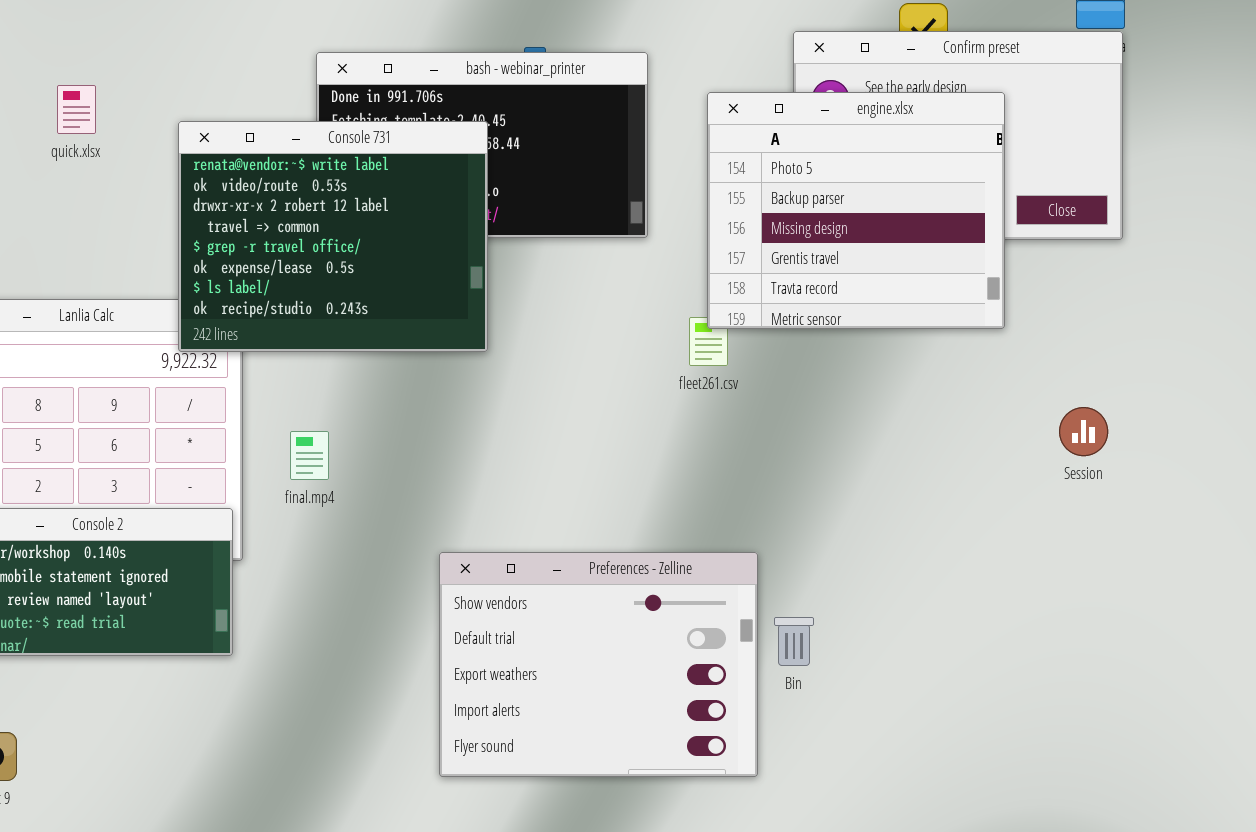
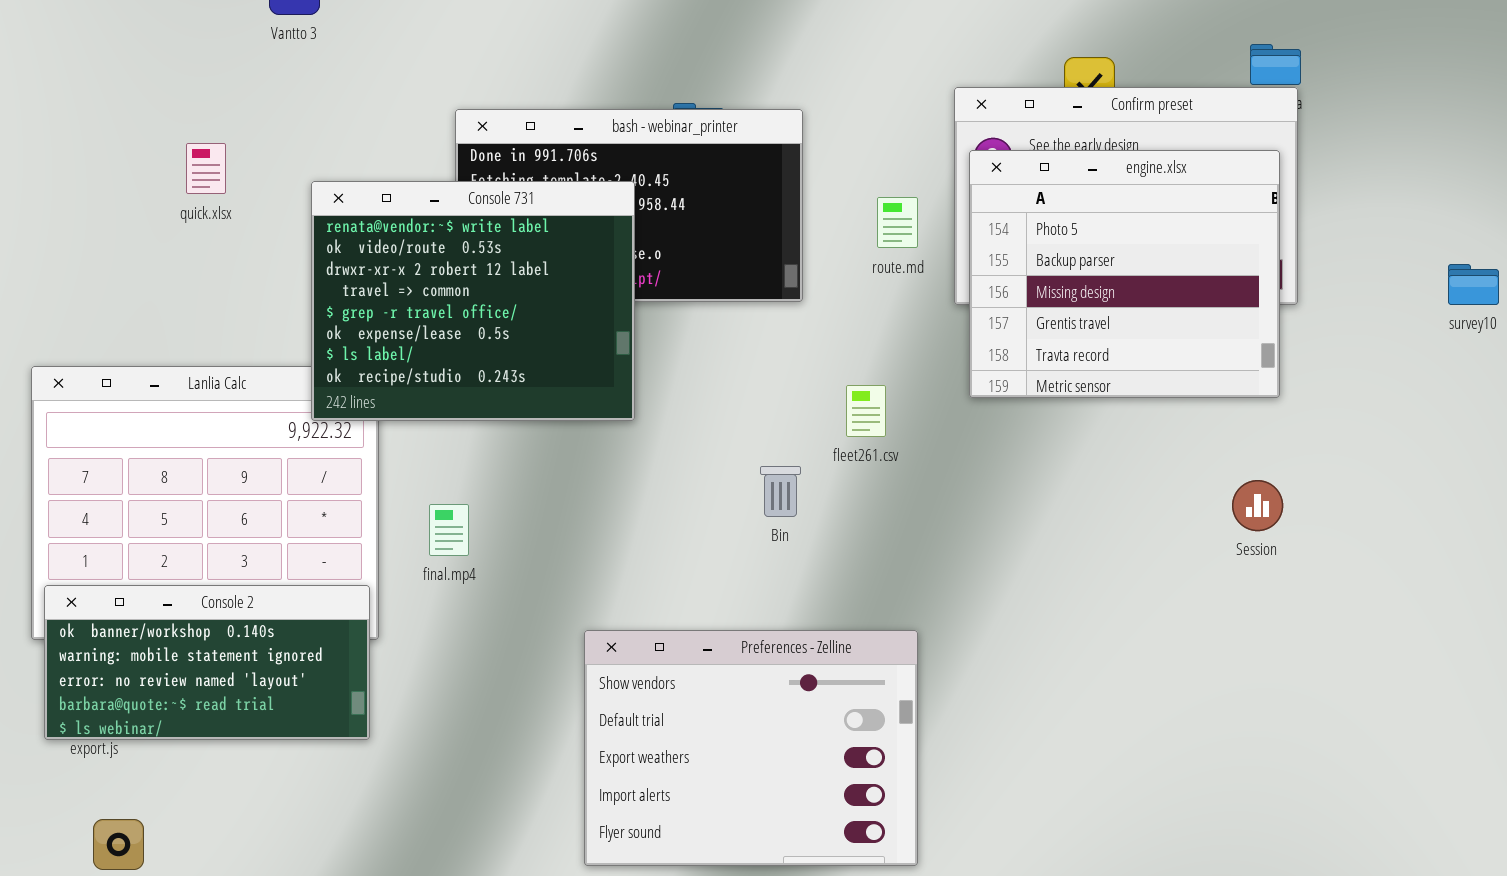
engine.xlsx: [707,92,1005,329] -> [969,150,1280,398], moved
Bin: [774,617,814,666] -> [760,466,801,517], moved

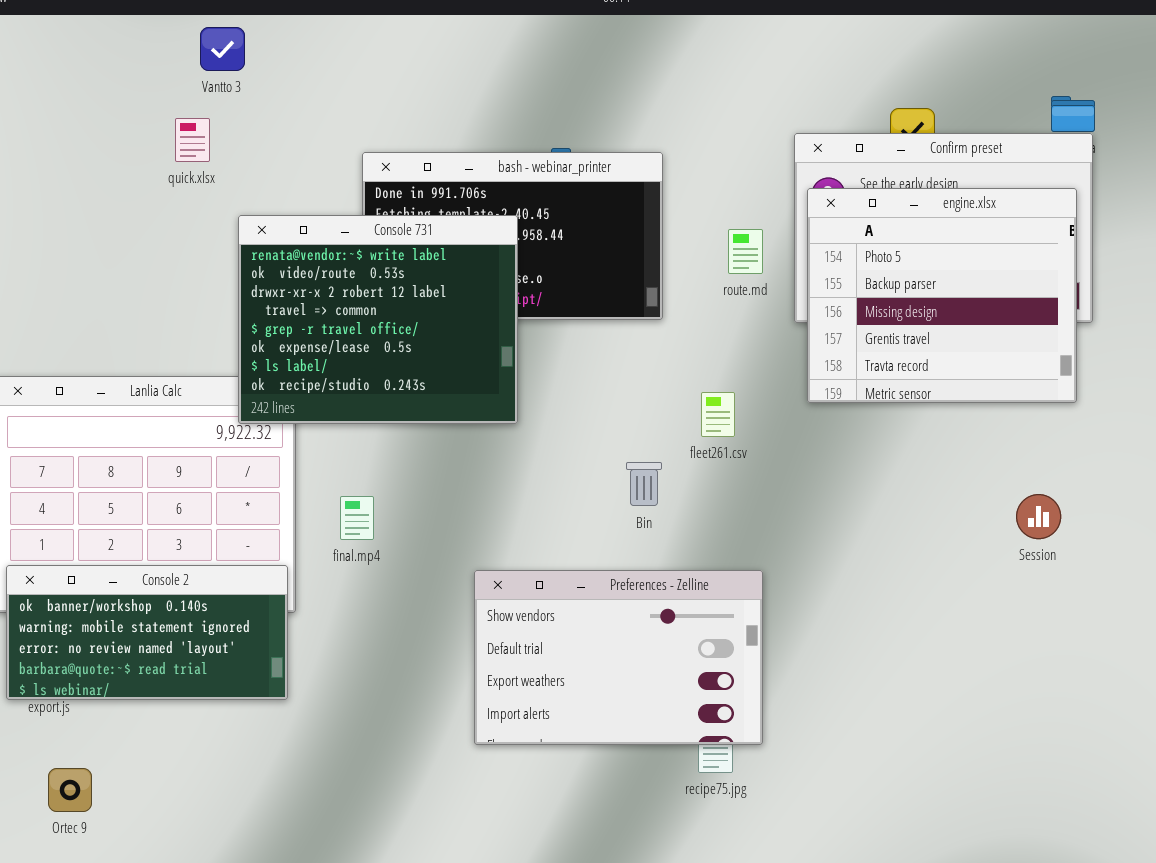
quick.xlsx: [186,143,226,194] -> [175,118,210,162], moved
Session: [1232,480,1283,531] -> [1016,494,1061,539], moved
Preferences - Zelline: [584,630,918,866] -> [474,570,763,745], moved, resized

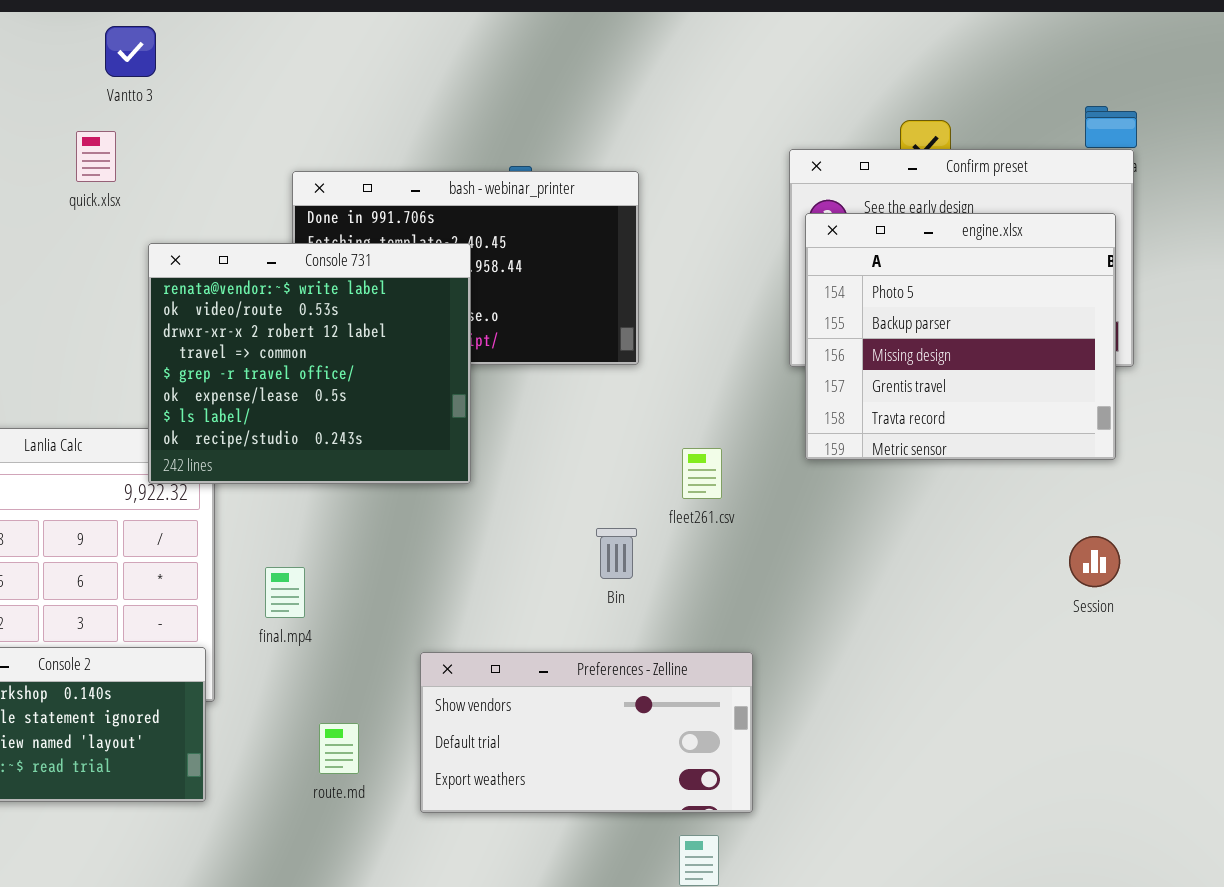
route.md: [728,229,763,274] -> [319,723,359,774], moved
Session: [1016,494,1061,539] -> [1069,536,1120,587], moved
Preferences - Zelline: [474,570,763,745] -> [420,652,753,813], resized

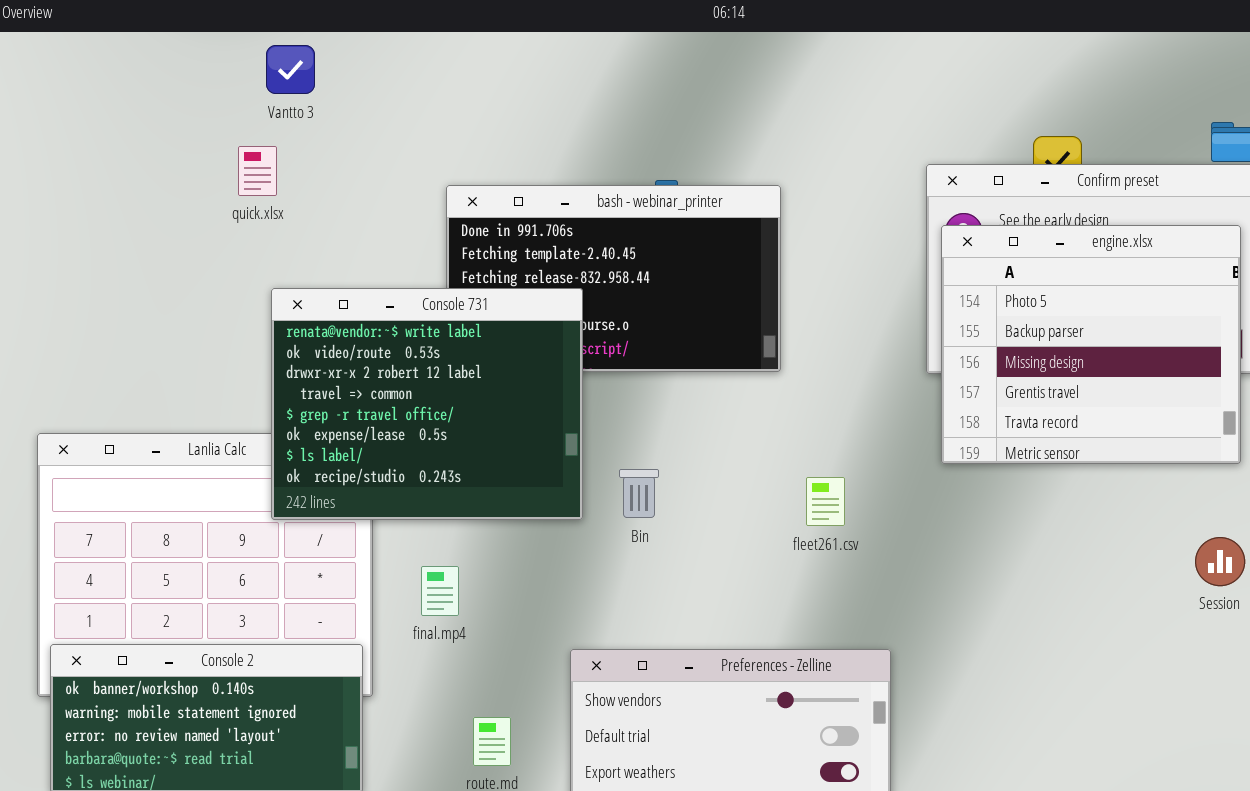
Console 731: [148,243,471,484] -> [271,288,583,520], moved
fleet261.csv: [682,448,722,499] -> [806,477,845,526], moved
Bin: [596,528,637,579] -> [619,469,659,518], moved

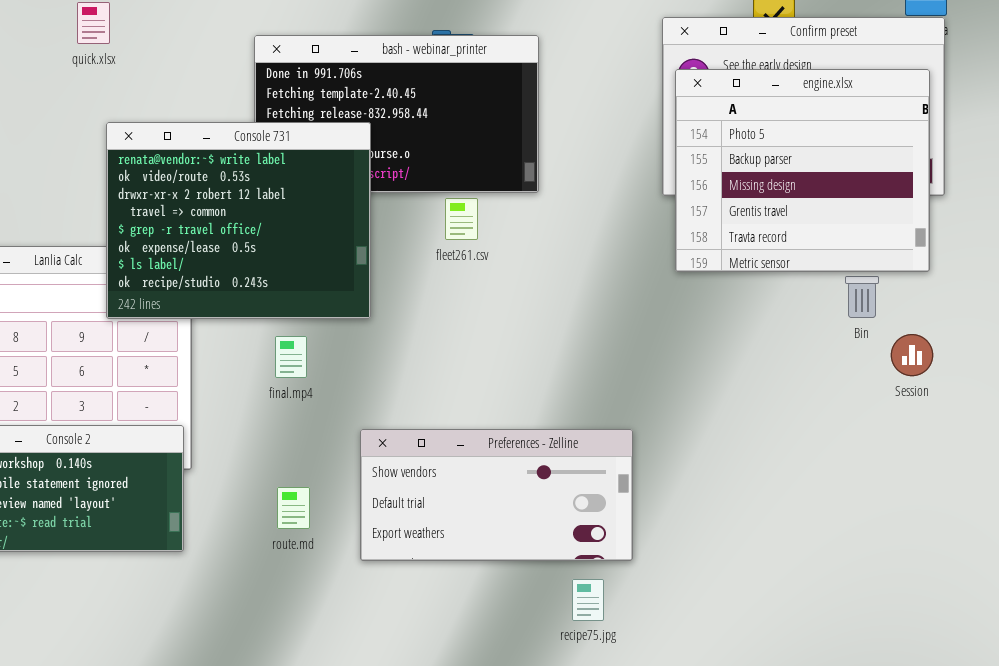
Bin: [619,469,659,518] -> [845,276,879,318], moved
fleet261.csv: [806,477,845,526] -> [445,198,478,240], moved
final.mp4: [421,566,459,616] -> [275,336,307,378], moved

